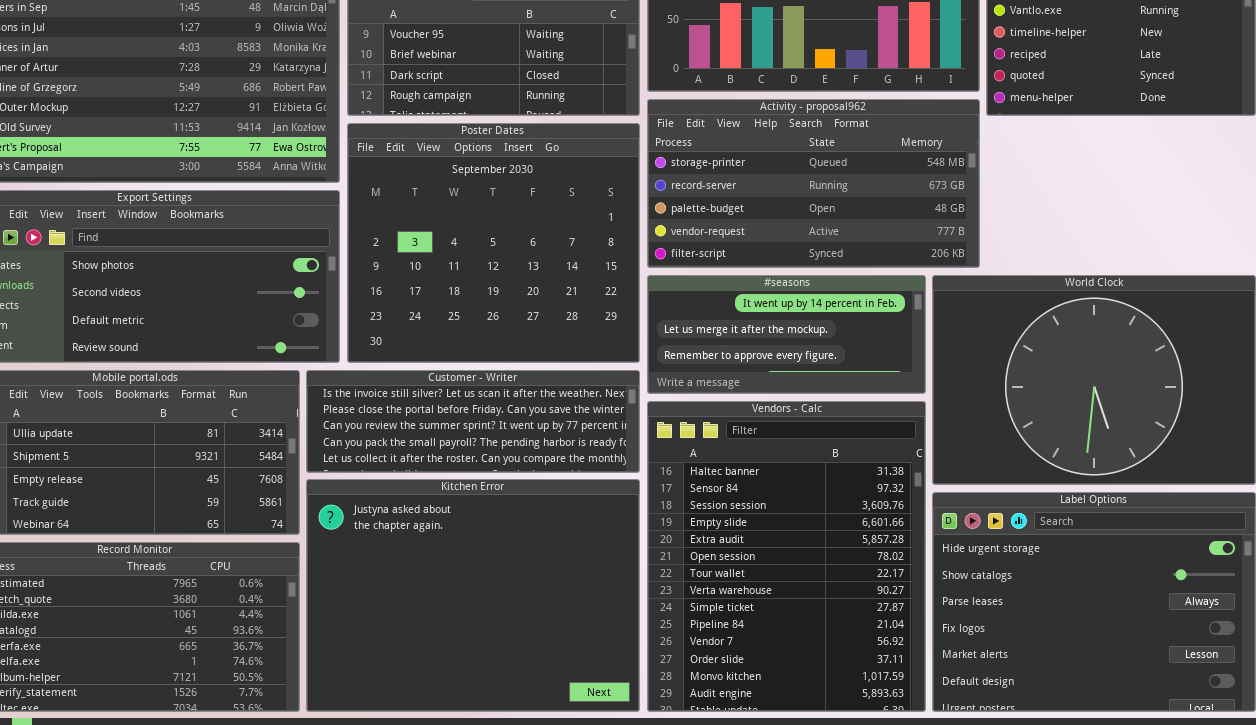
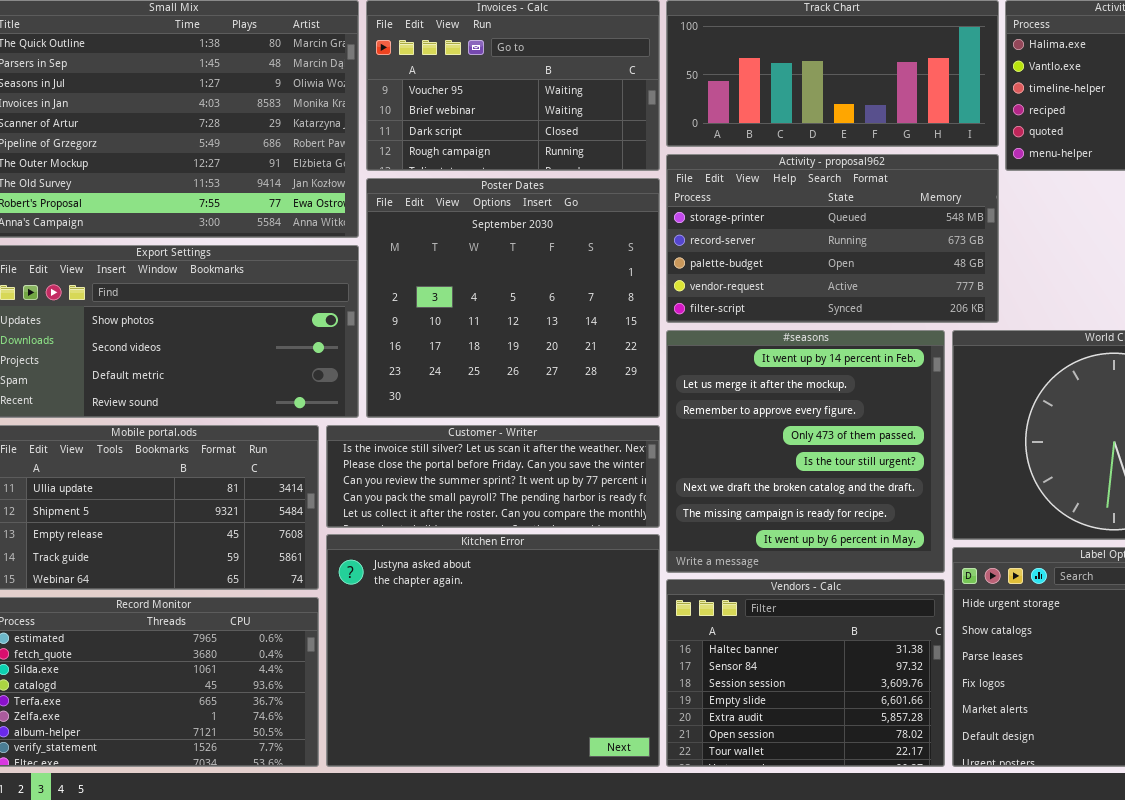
#seasons: [647,275,926,394] -> [666,330,945,573], resized
Vendors - Calc: [647,401,926,712] -> [666,579,945,767], resized

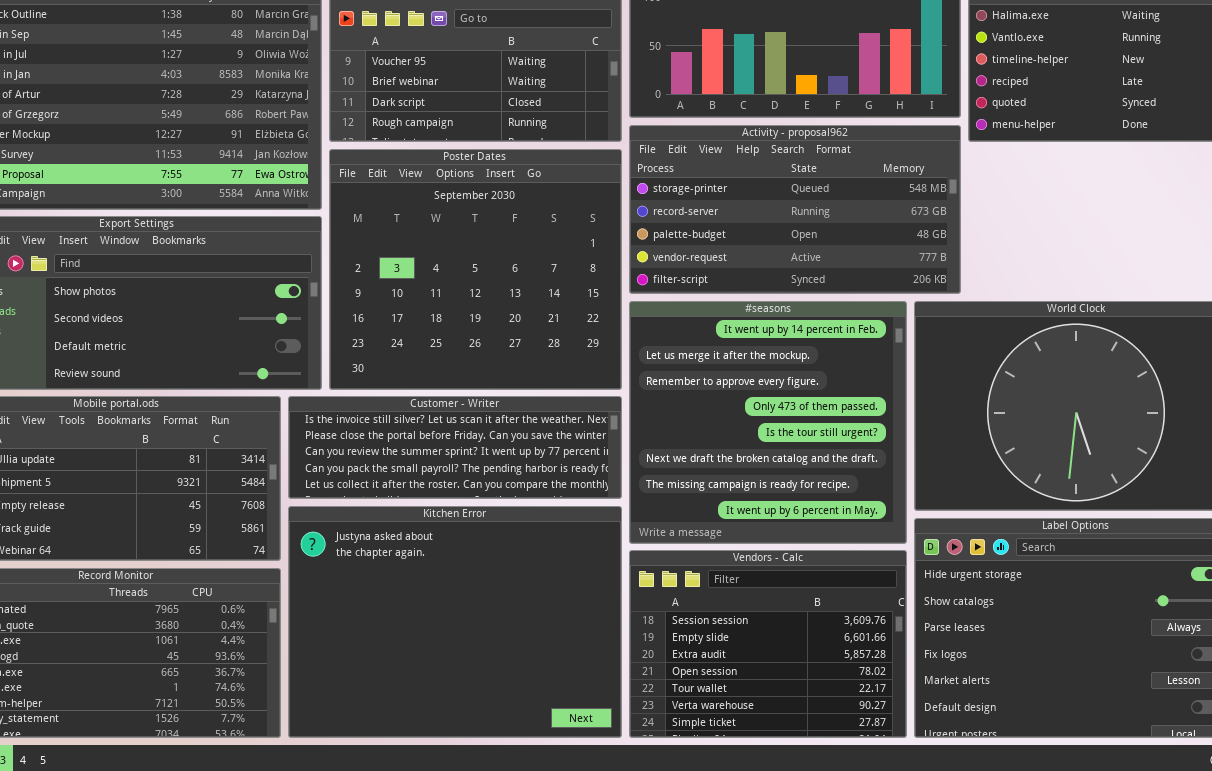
Vendors - Calc: [666,579,945,767] -> [629,550,907,738], scrolled down 2 rows

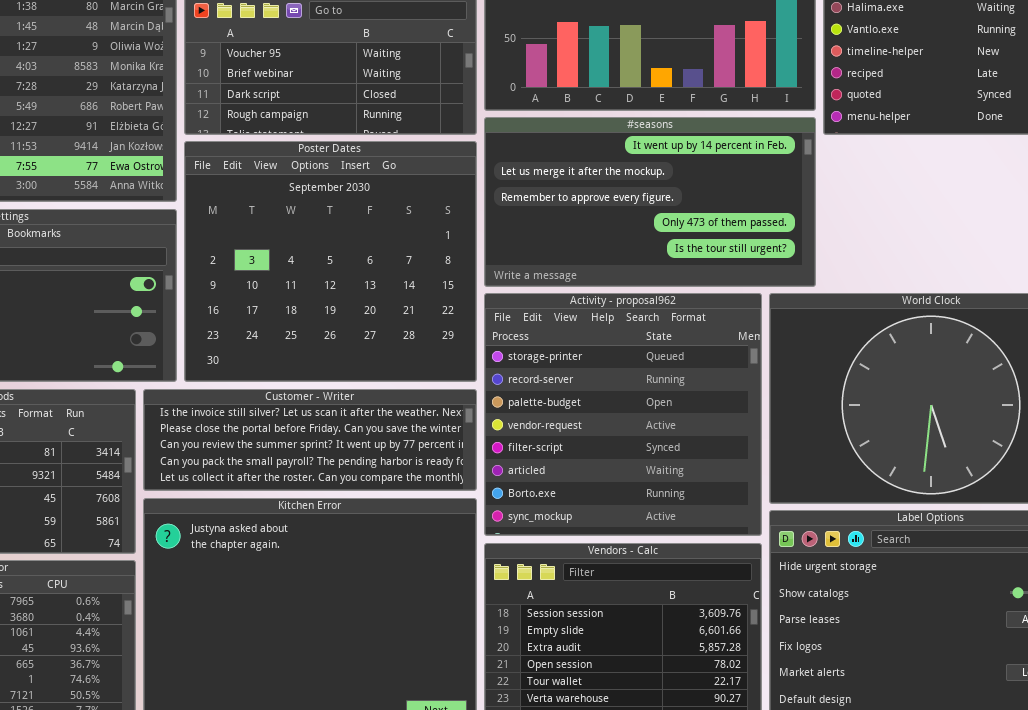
Activity - proposal962: [629,125,961,294] -> [484,293,762,536], moved, resized
#seasons: [629,301,907,544] -> [484,117,816,287], moved, resized

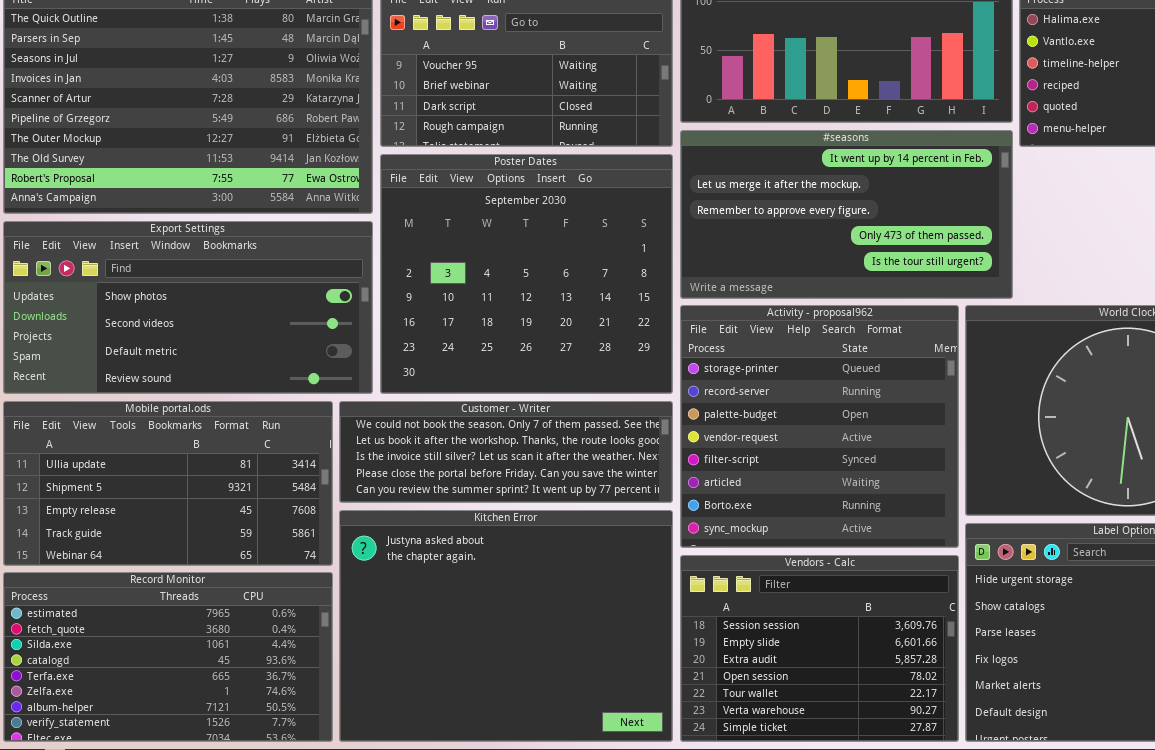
Customer - Writer: [143,389,477,491] -> [339,401,673,503], scrolled up 2 rows

